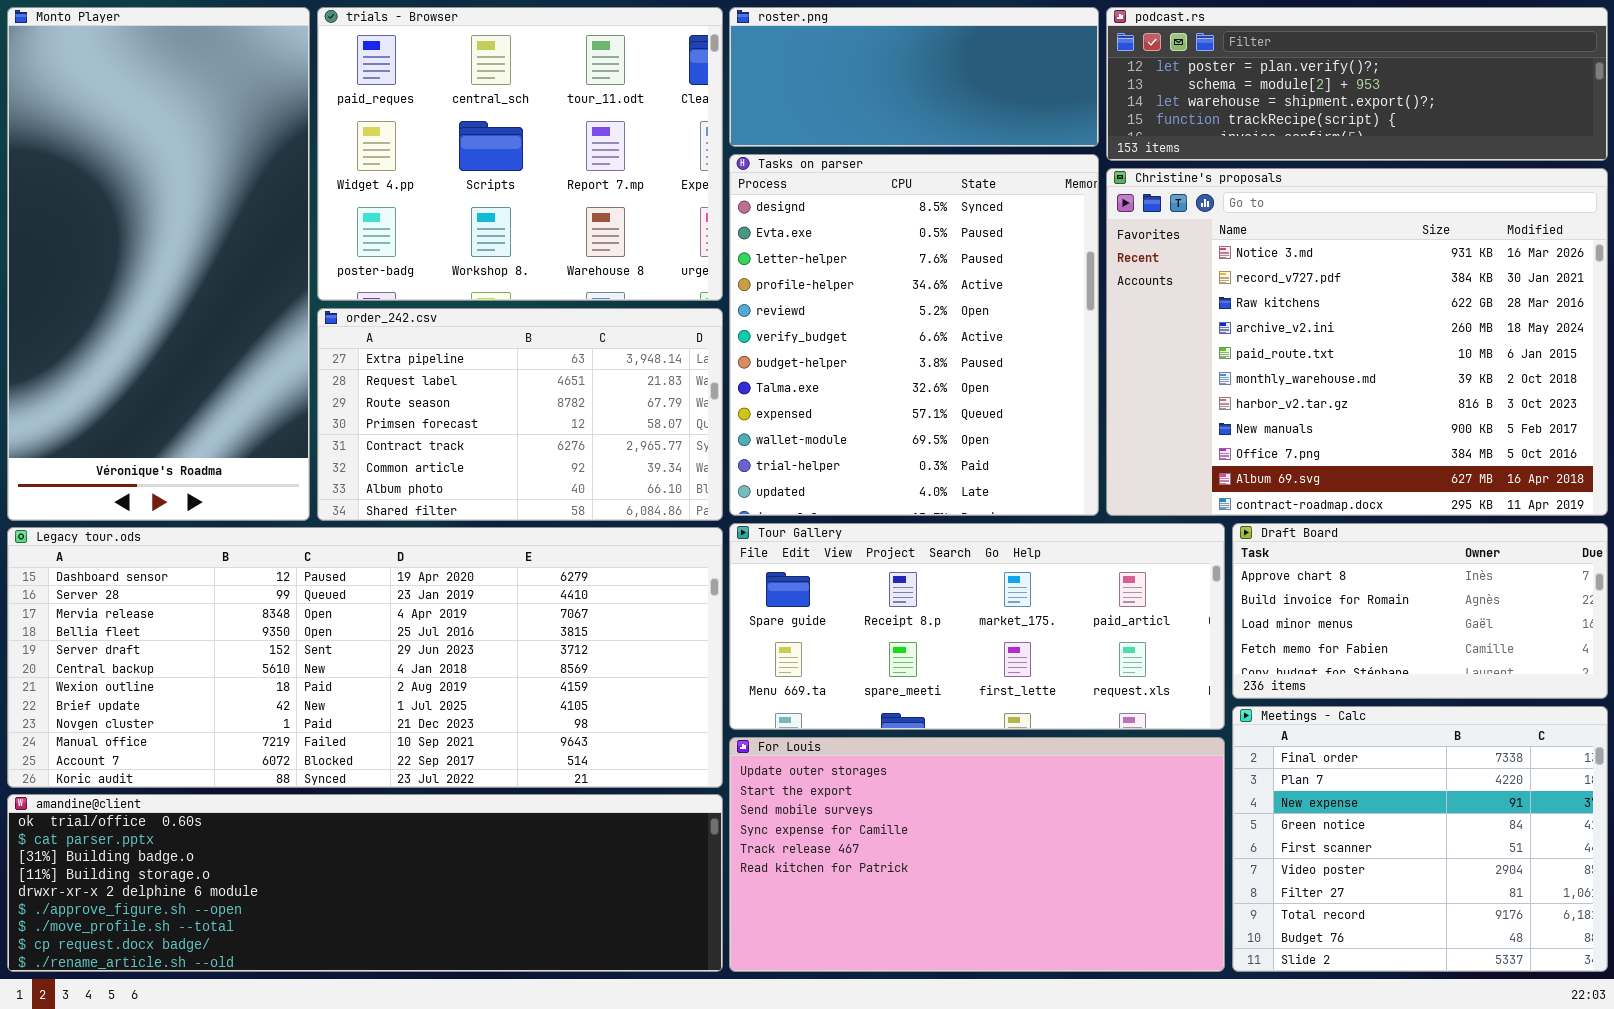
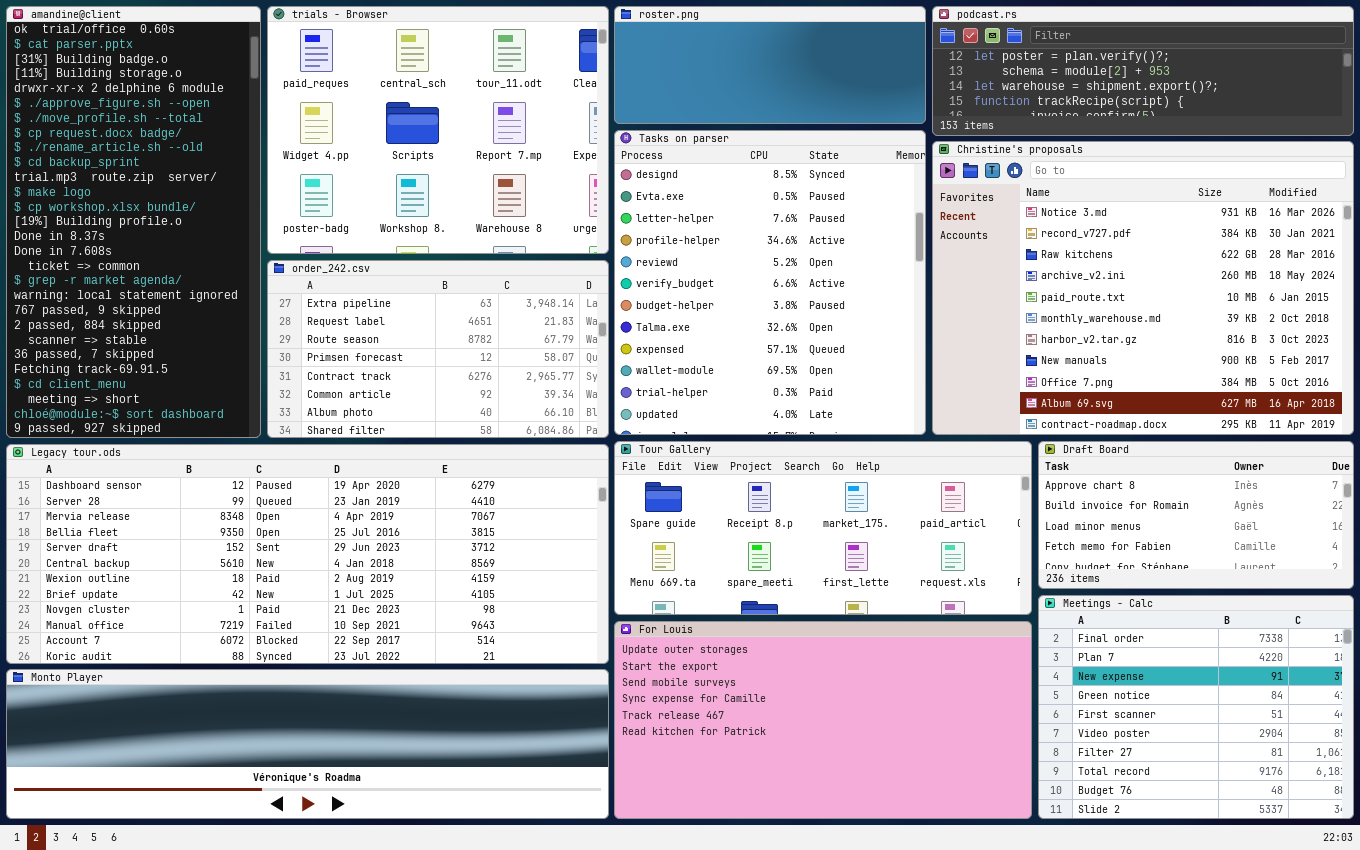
Monto Player: [7,7,310,521] -> [6,669,609,819], moved, resized
amandine@client: [7,794,723,972] -> [6,6,261,438], moved, resized

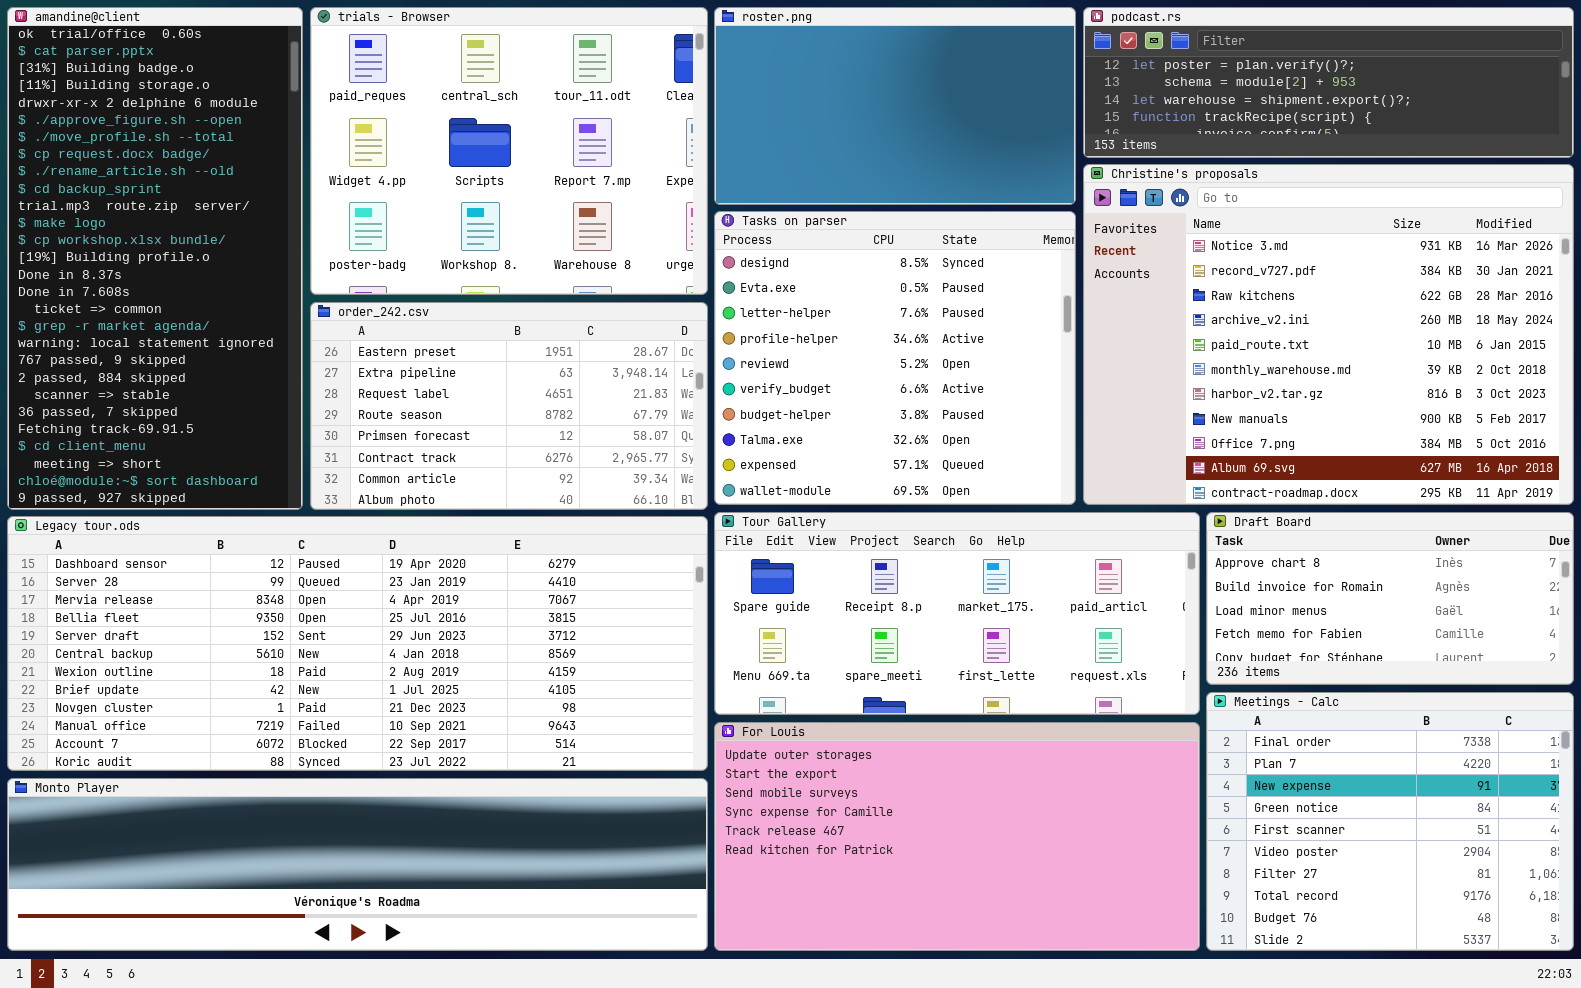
roster.png: [614,6,926,124] -> [714,7,1076,205], resized
Tasks on parser: [614,130,926,435] -> [714,211,1076,505], resized
order_242.csv: [267,260,609,438] -> [310,302,708,510], scrolled up 1 row

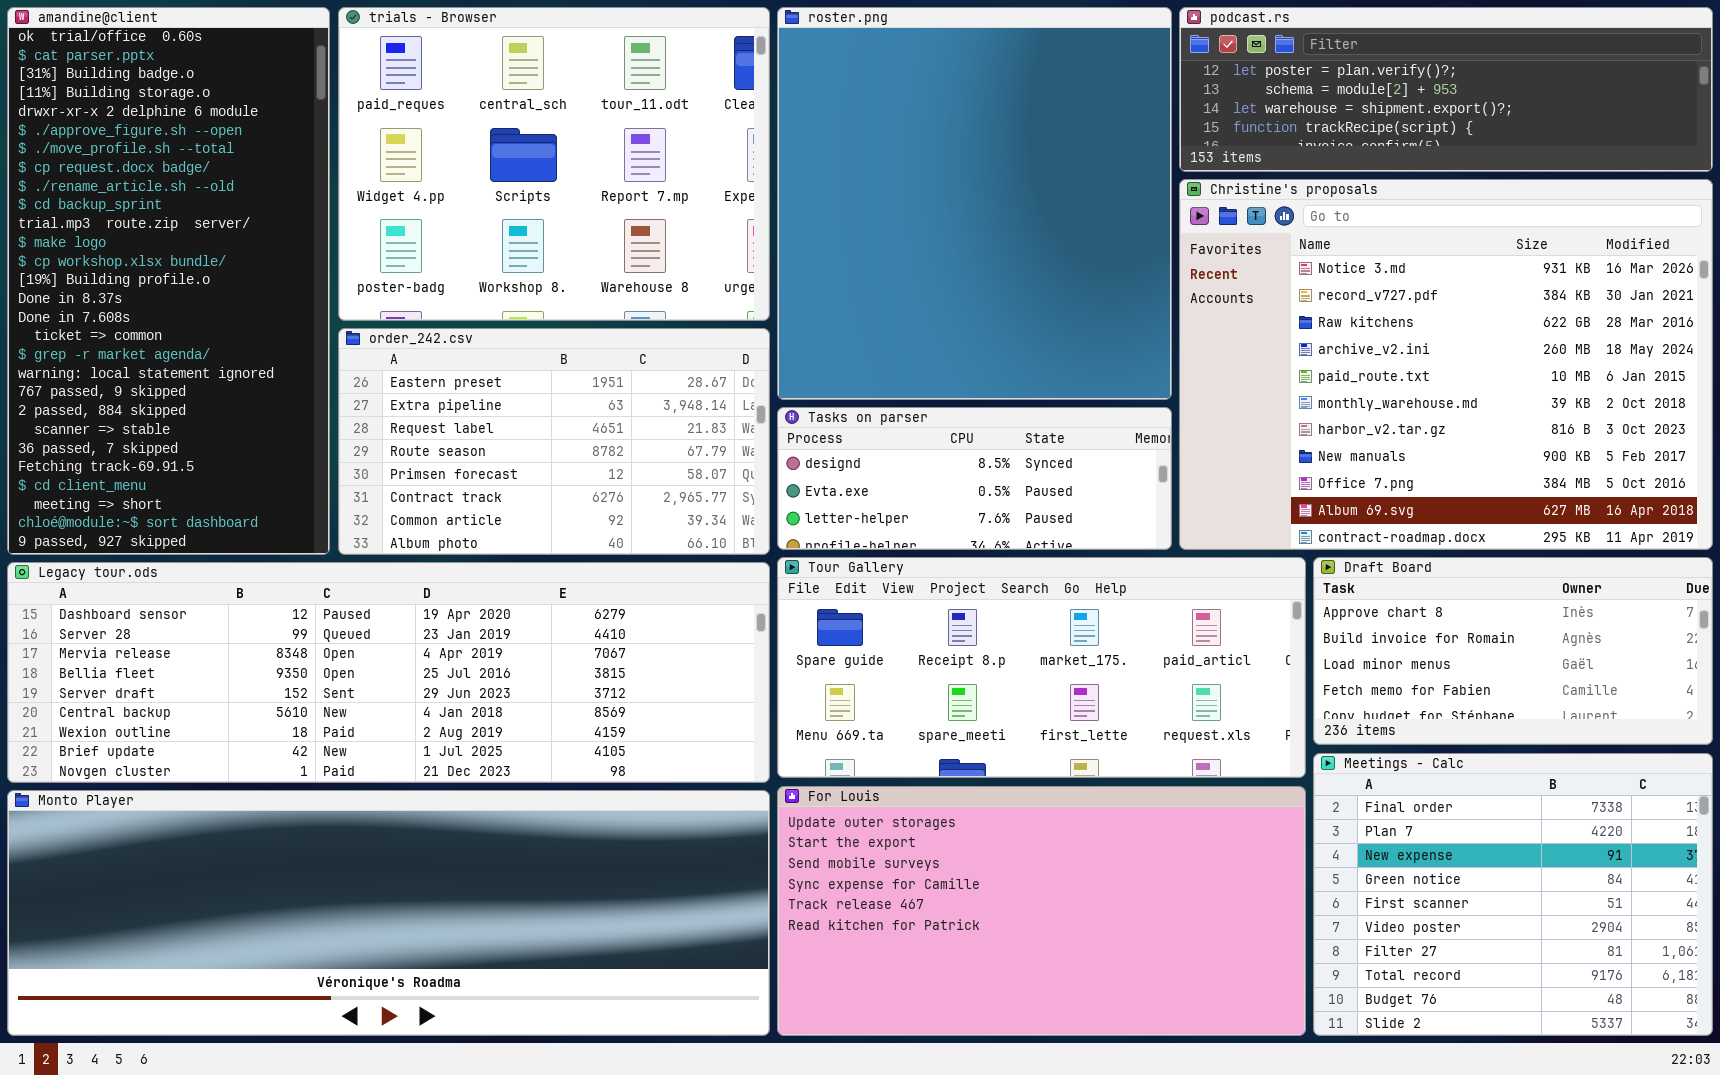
roster.png: [714,7,1076,205] -> [777,7,1172,400], resized
Tasks on parser: [714,211,1076,505] -> [777,407,1172,550], resized
Legacy tour.ods: [7,516,708,771] -> [7,562,770,783], resized
Monto Player: [7,778,708,951] -> [7,790,770,1036], resized

